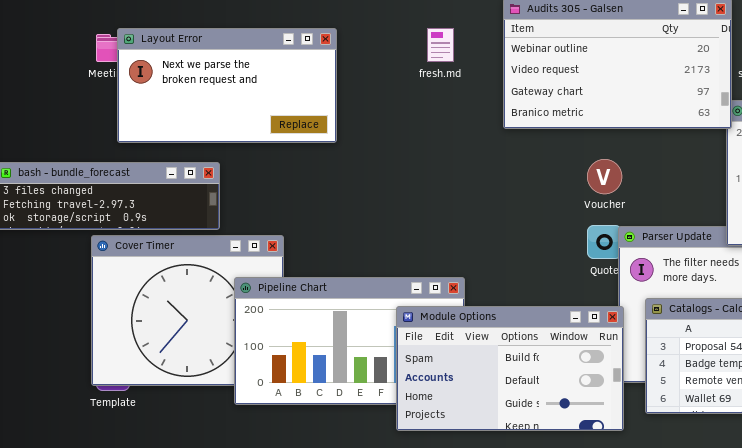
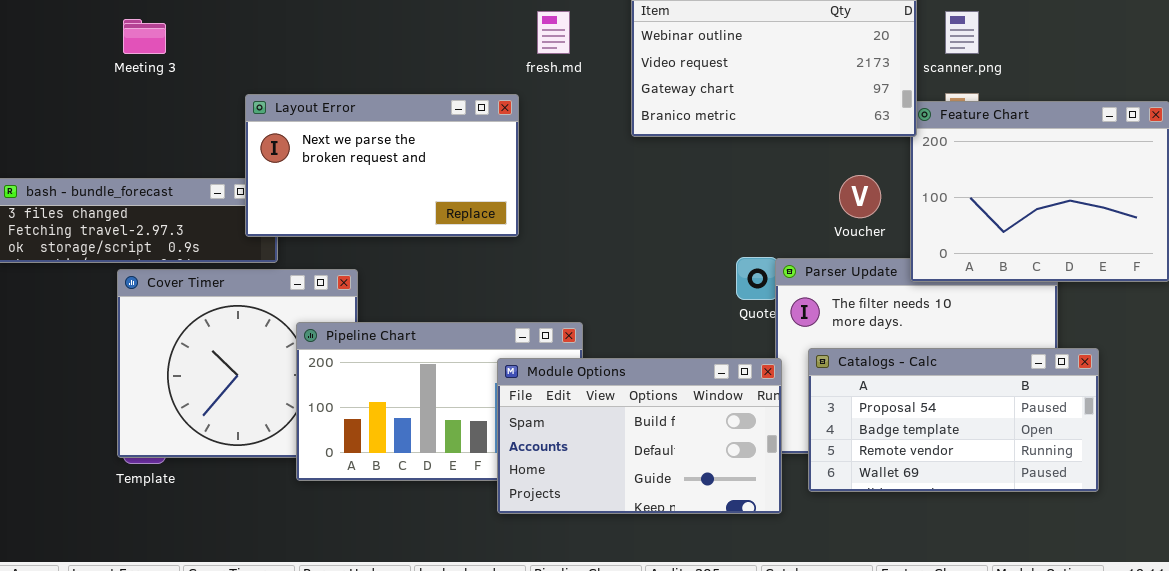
Layout Error: [117,28,337,143] -> [245,94,519,237], moved
Voucher: [587,159,622,194] -> [839,175,881,218], moved

